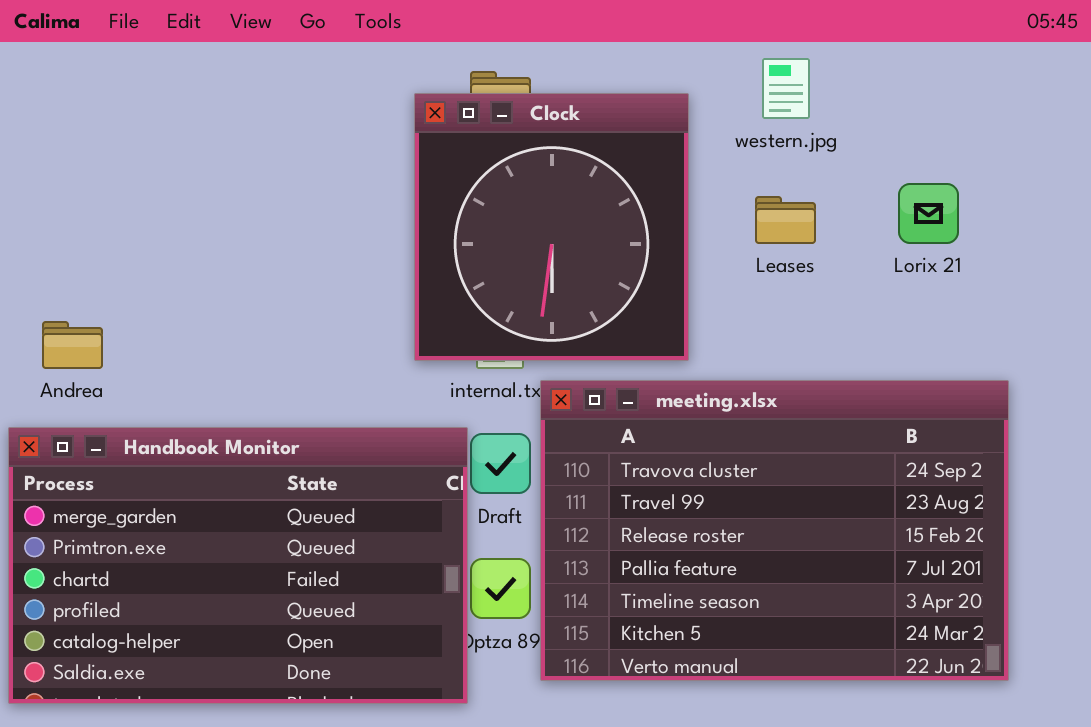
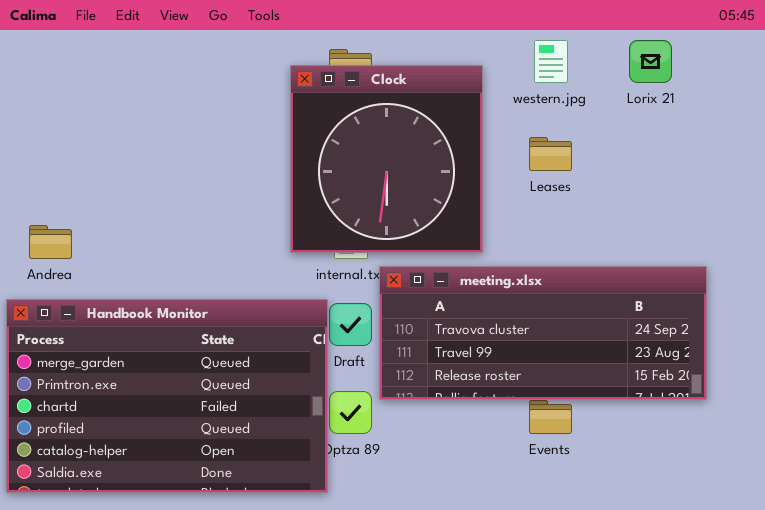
Lorix 21: [898,183,959,244] -> [629,40,672,83], moved
meeting.xlsx: [540,380,1009,681] -> [379,266,707,400], resized

